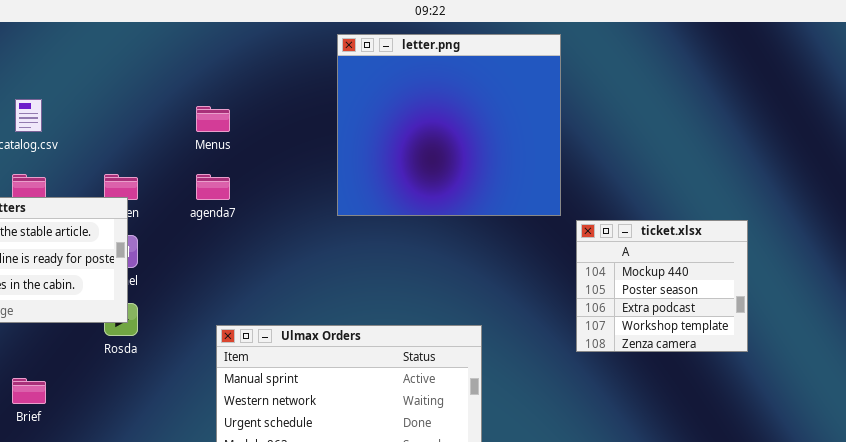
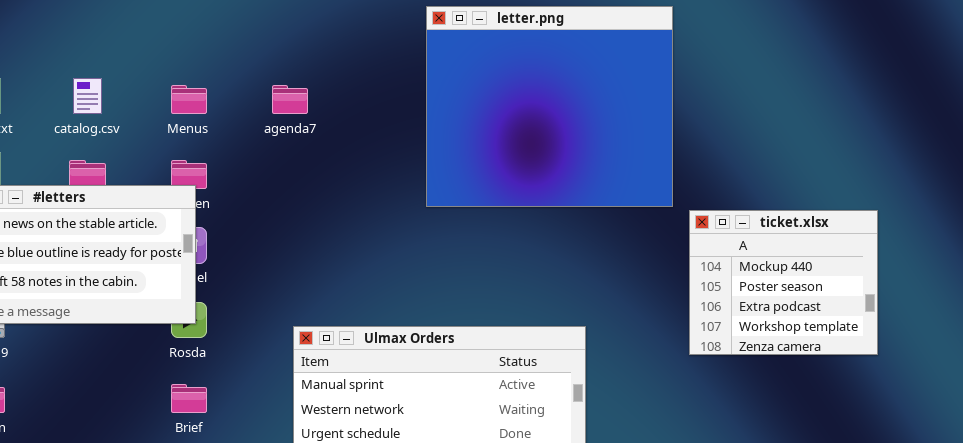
Menus: [196,106,230,132] -> [171,85,207,114], moved
agenda7: [196,174,230,200] -> [272,85,308,114], moved
Brief: [12,378,46,404] -> [171,384,207,413], moved

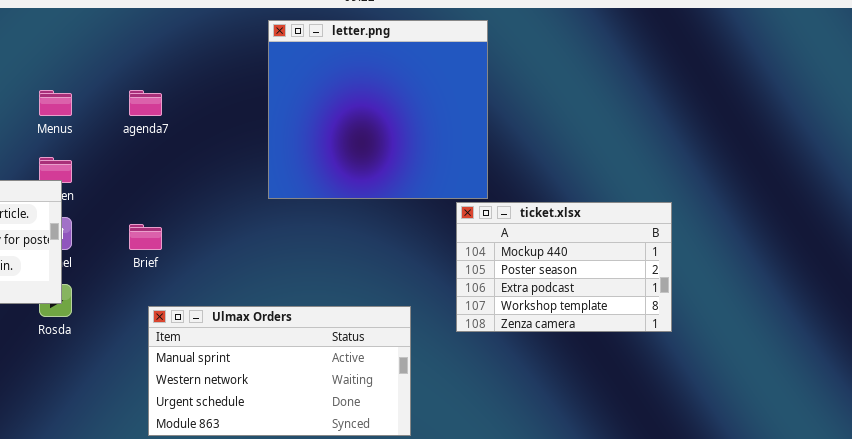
ticket.xlsx: [689,210,878,355] -> [456,202,672,332], resized
Brief: [171,384,207,413] -> [129,224,162,250], moved

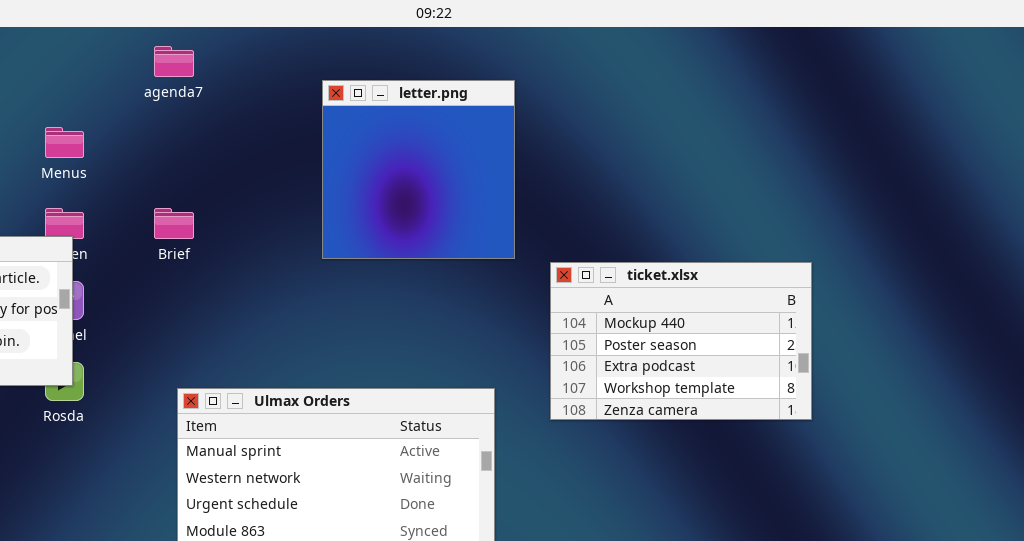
letter.png: [268,20,488,199] -> [322,80,515,259], resized
agenda7: [129,90,162,116] -> [154,46,194,77], moved
Brief: [129,224,162,250] -> [154,208,194,239], moved

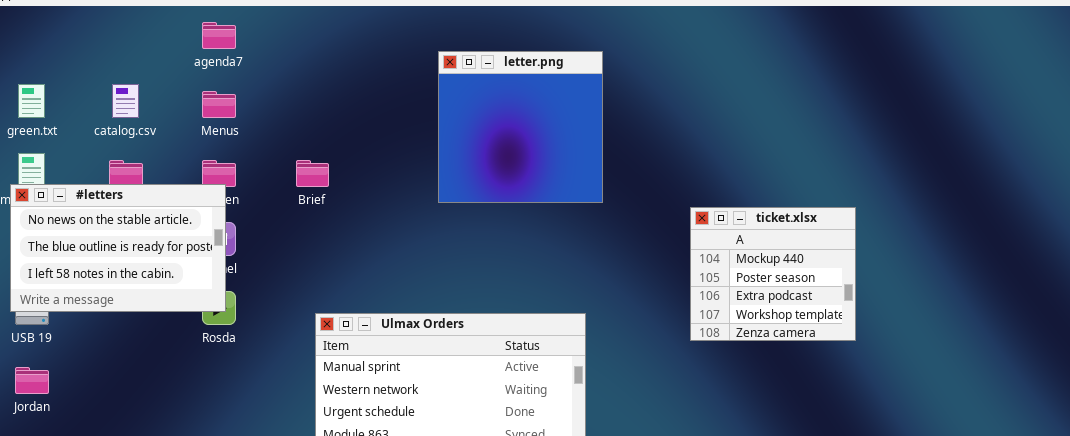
agenda7: [154,46,194,77] -> [202,22,236,49], moved
ticket.xlsx: [550,262,812,420] -> [690,207,856,341], resized

